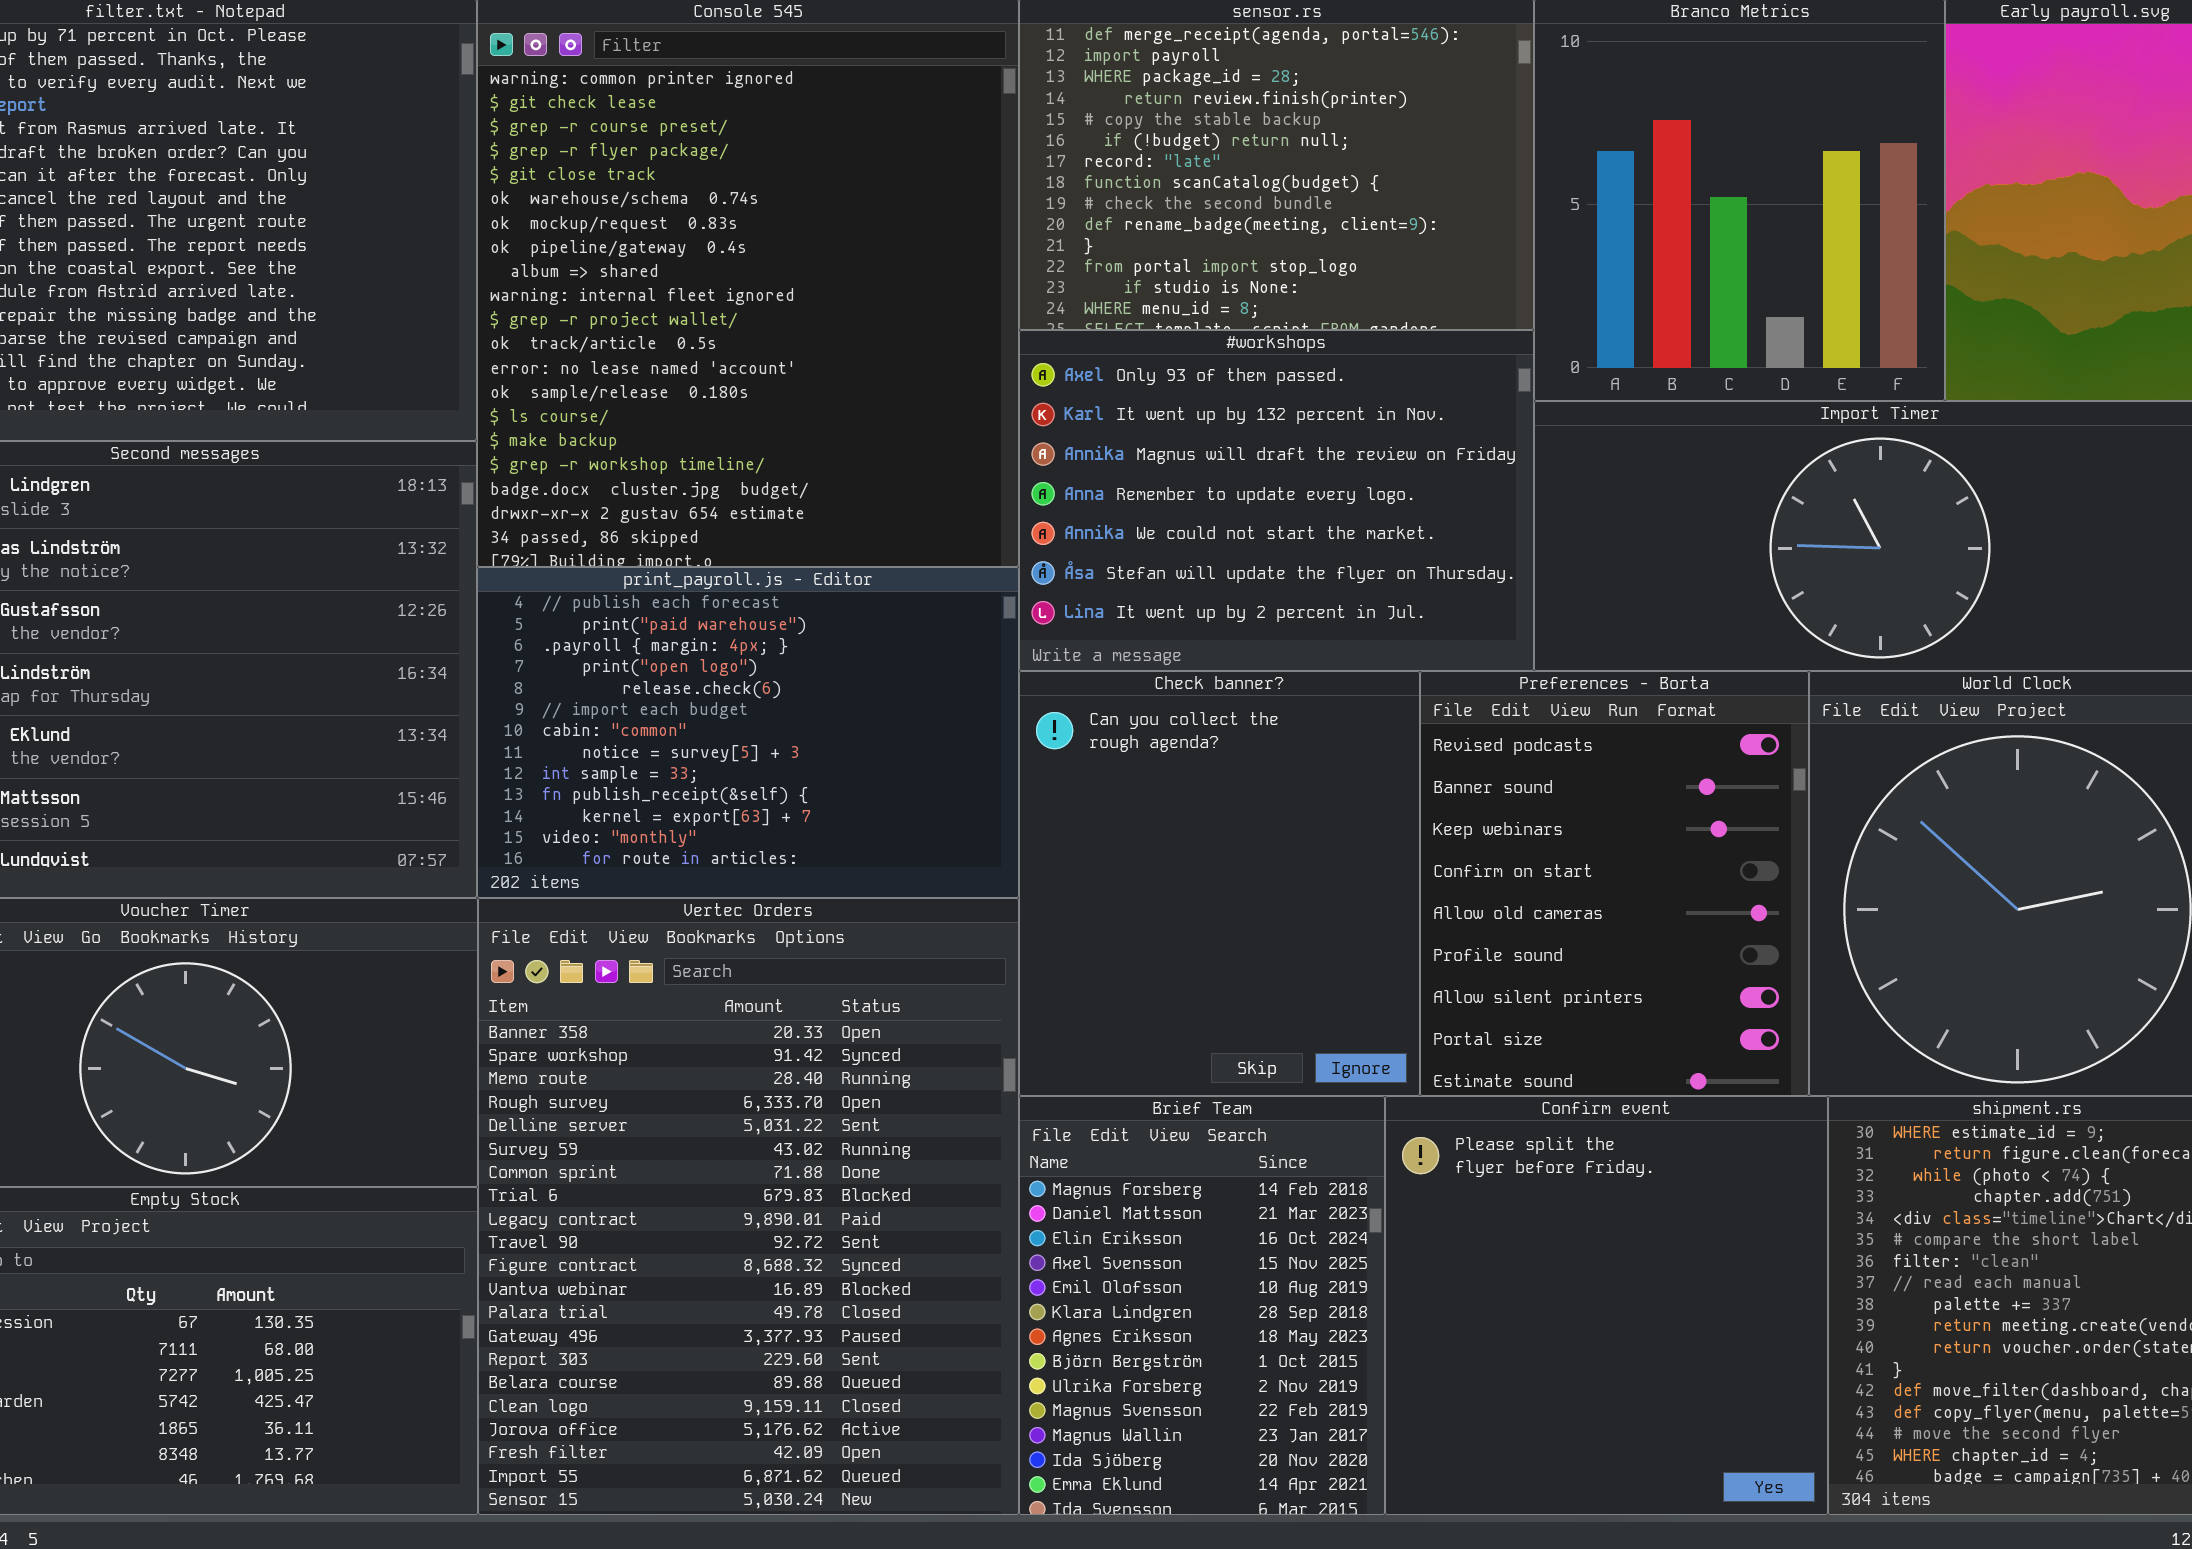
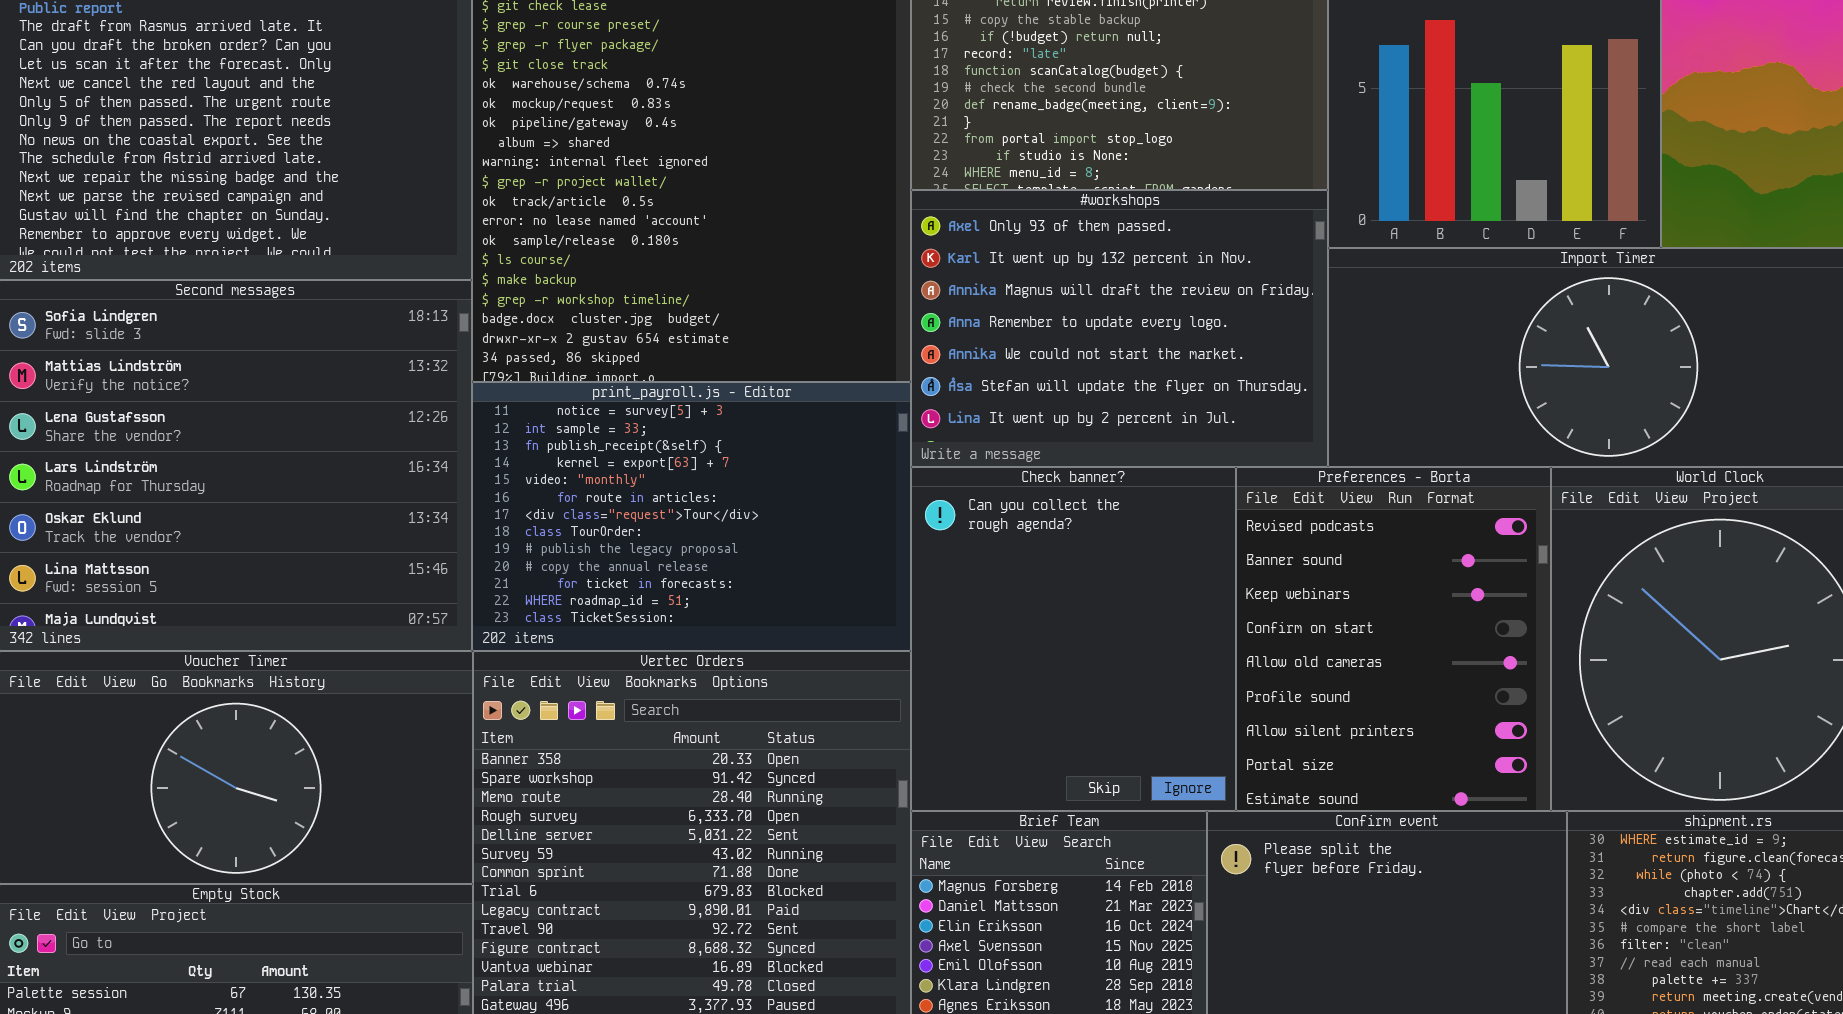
print_payroll.js - Editor: [477,567,1019,898] -> [472,382,911,651], scrolled down 7 rows

